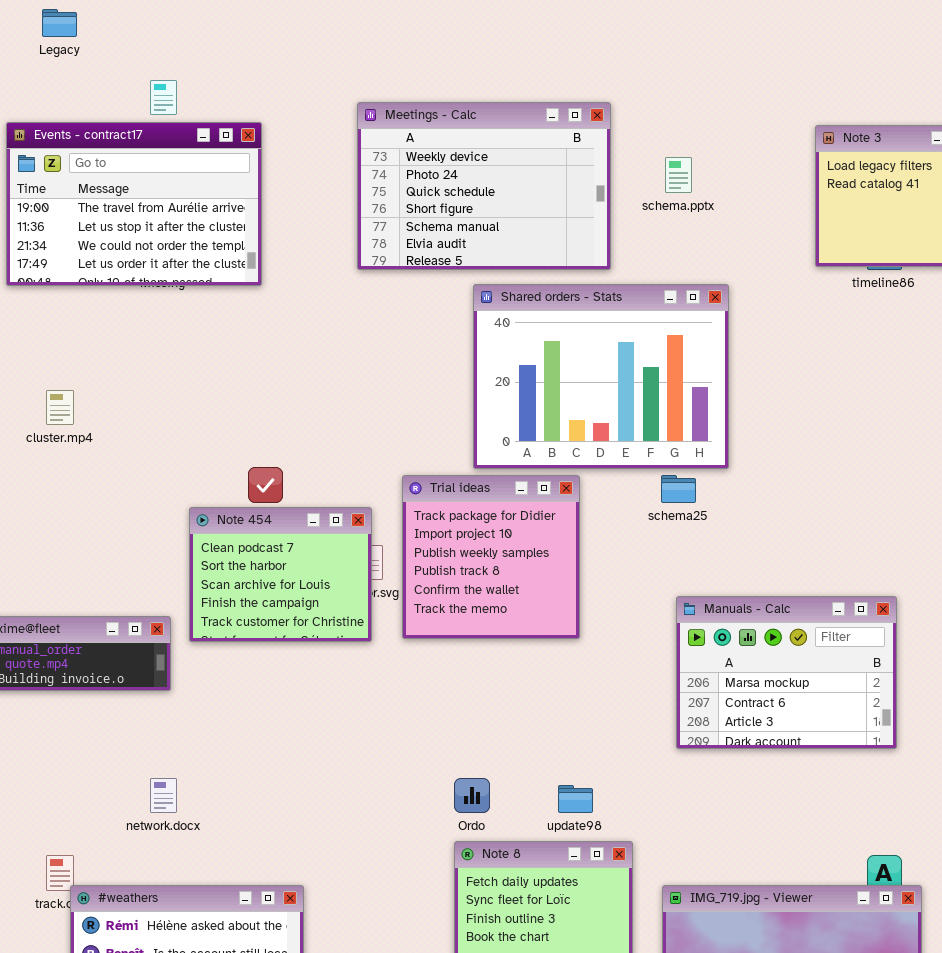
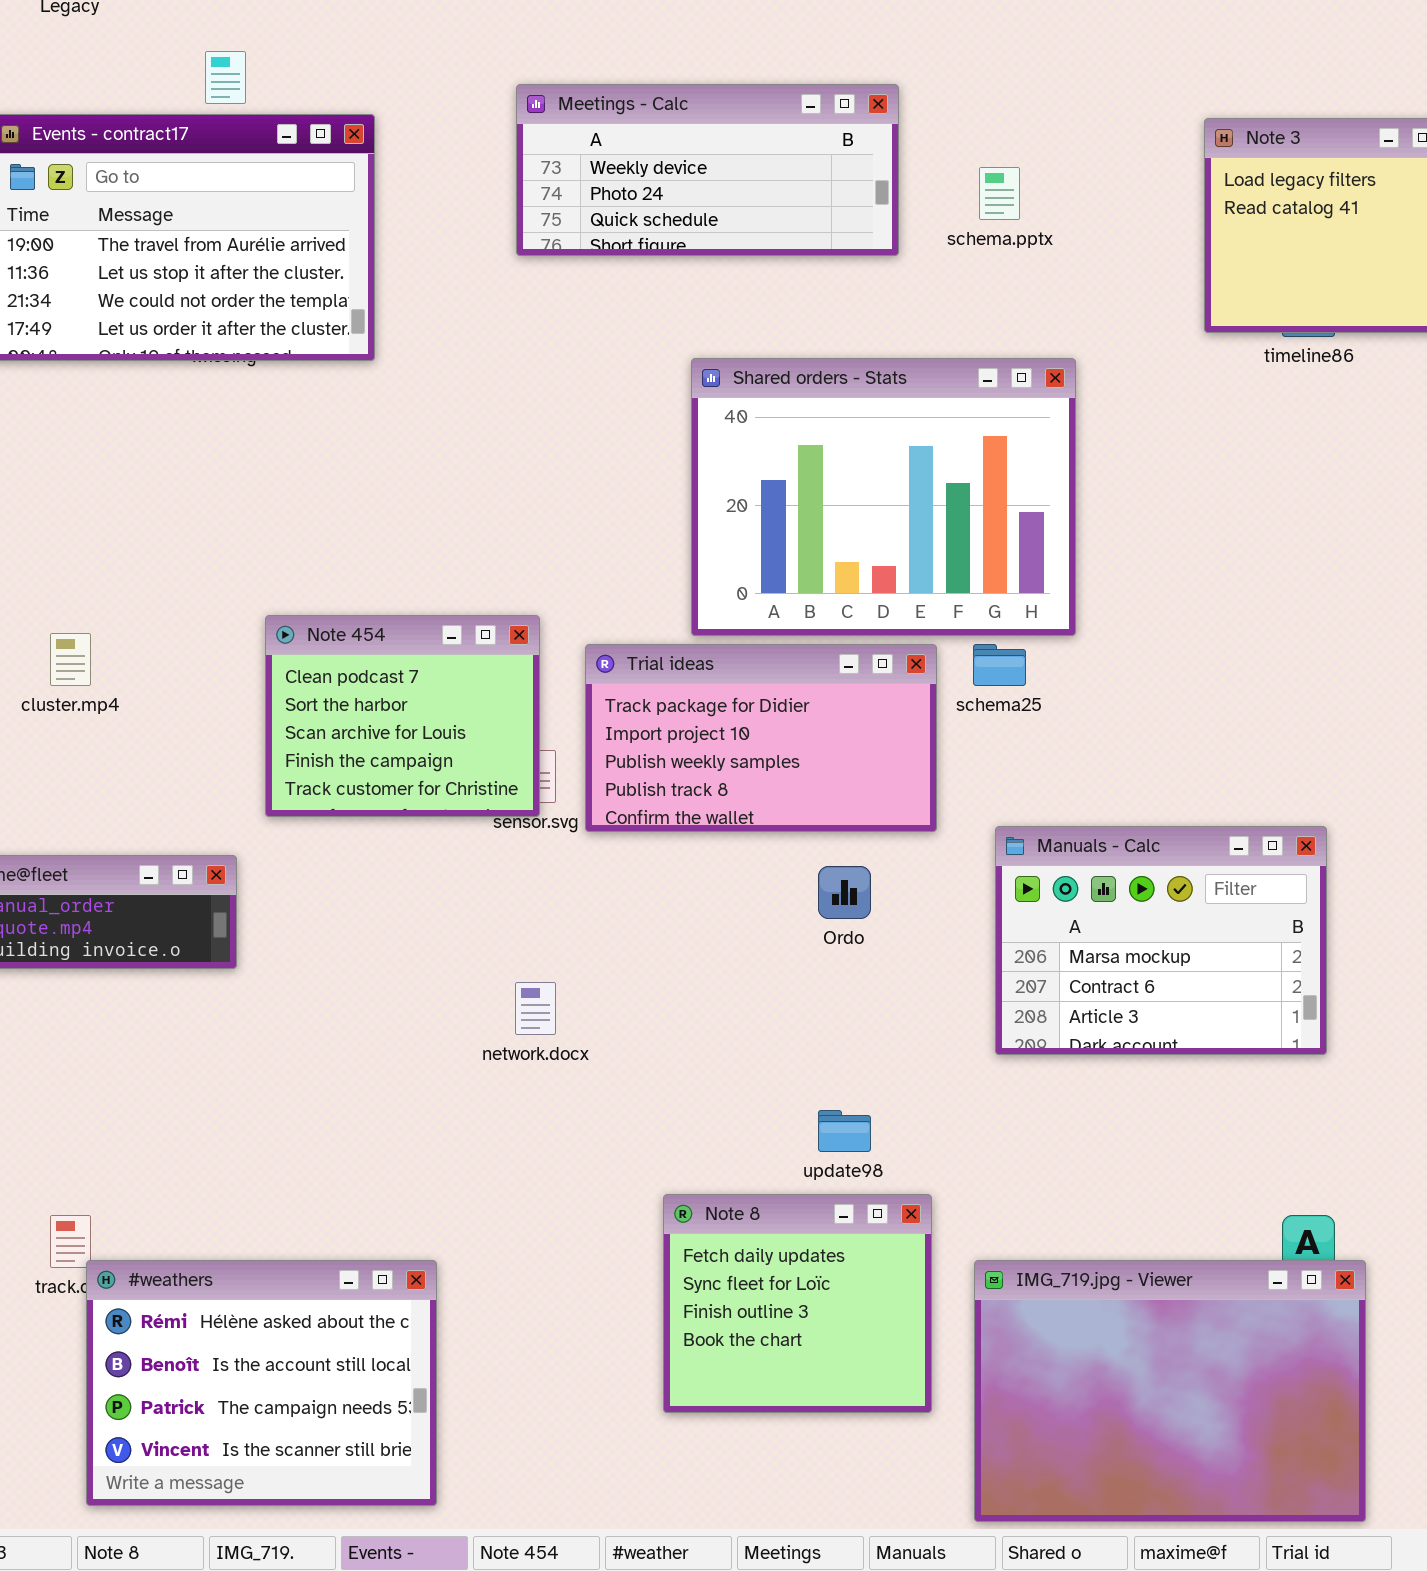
Meetings - Calc: [357,102,611,270] -> [516,84,899,256], resized
cluster.mp4: [46,390,74,425] -> [50,633,91,686], moved
Trial ideas: [402,475,580,639] -> [585,644,937,832], resized
Note 454: [189,507,372,642] -> [265,615,540,817], moved
network.docx: [150,778,177,813] -> [515,982,556,1035], moved
Ordo: [454,778,490,813] -> [818,866,871,919], moved

